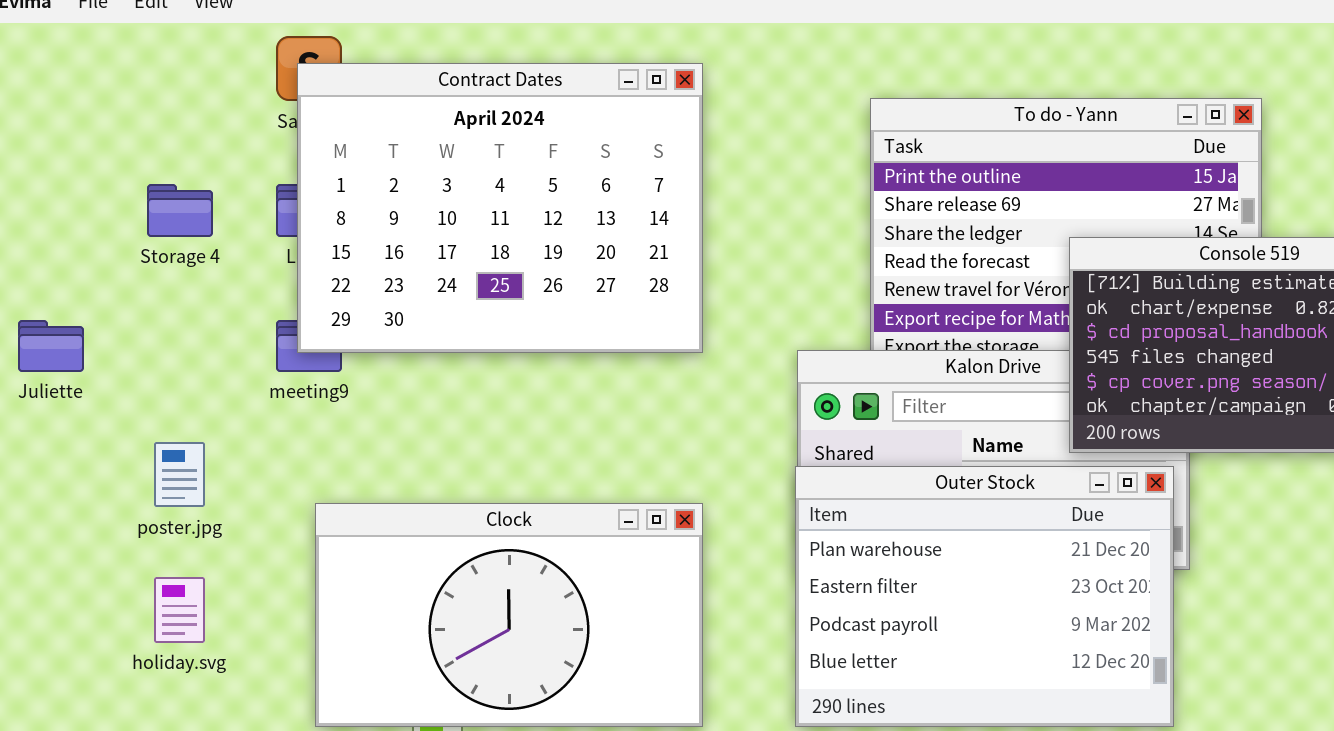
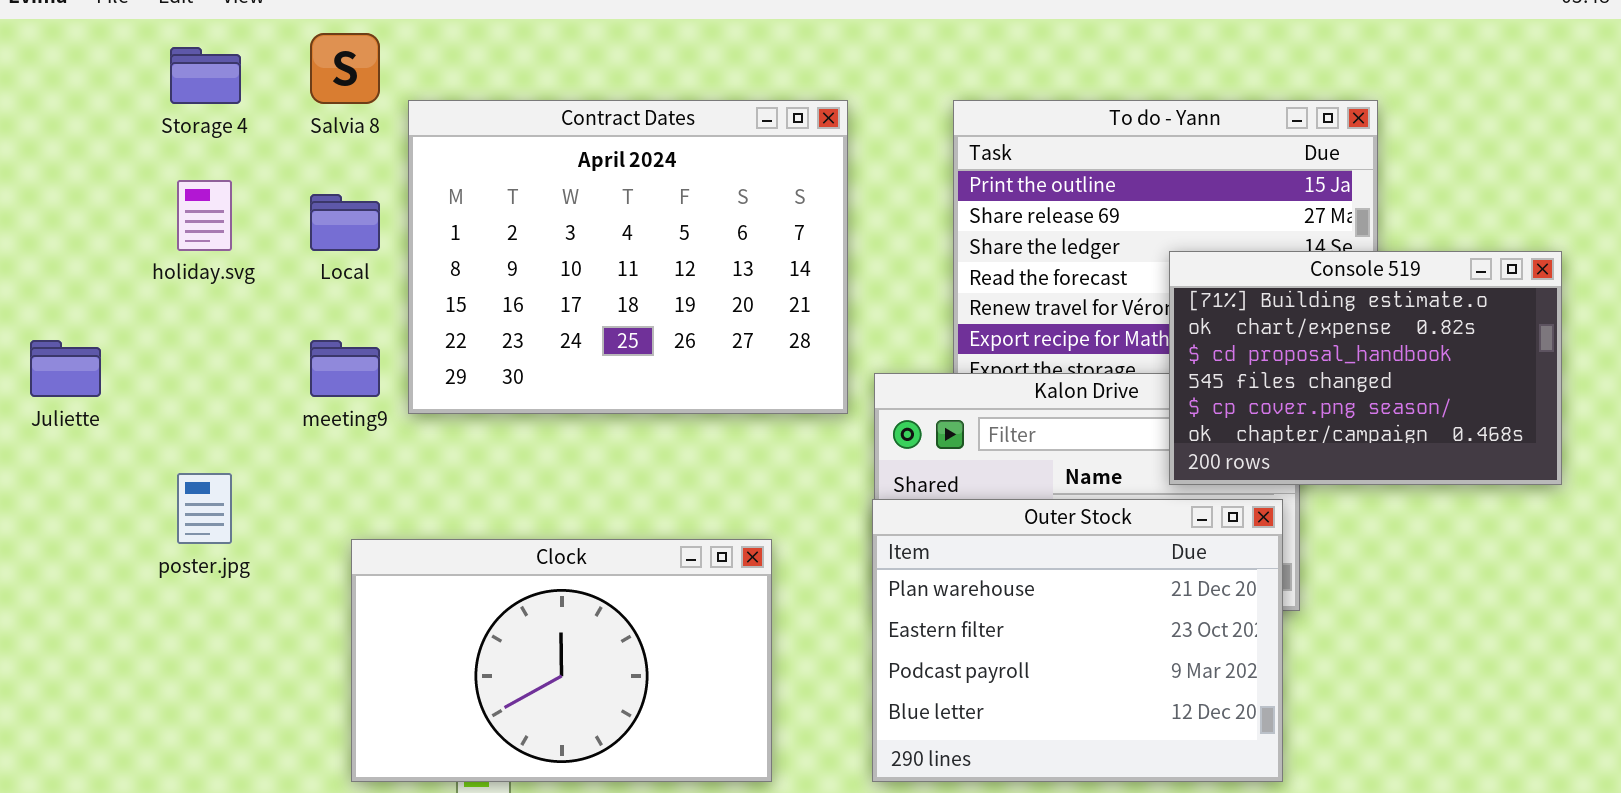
Contract Dates: [297,63,703,353] -> [408,100,848,414], moved
Storage 4: [147,184,213,237] -> [170,47,241,104], moved
holiday.svg: [154,577,205,643] -> [177,180,232,251], moved

